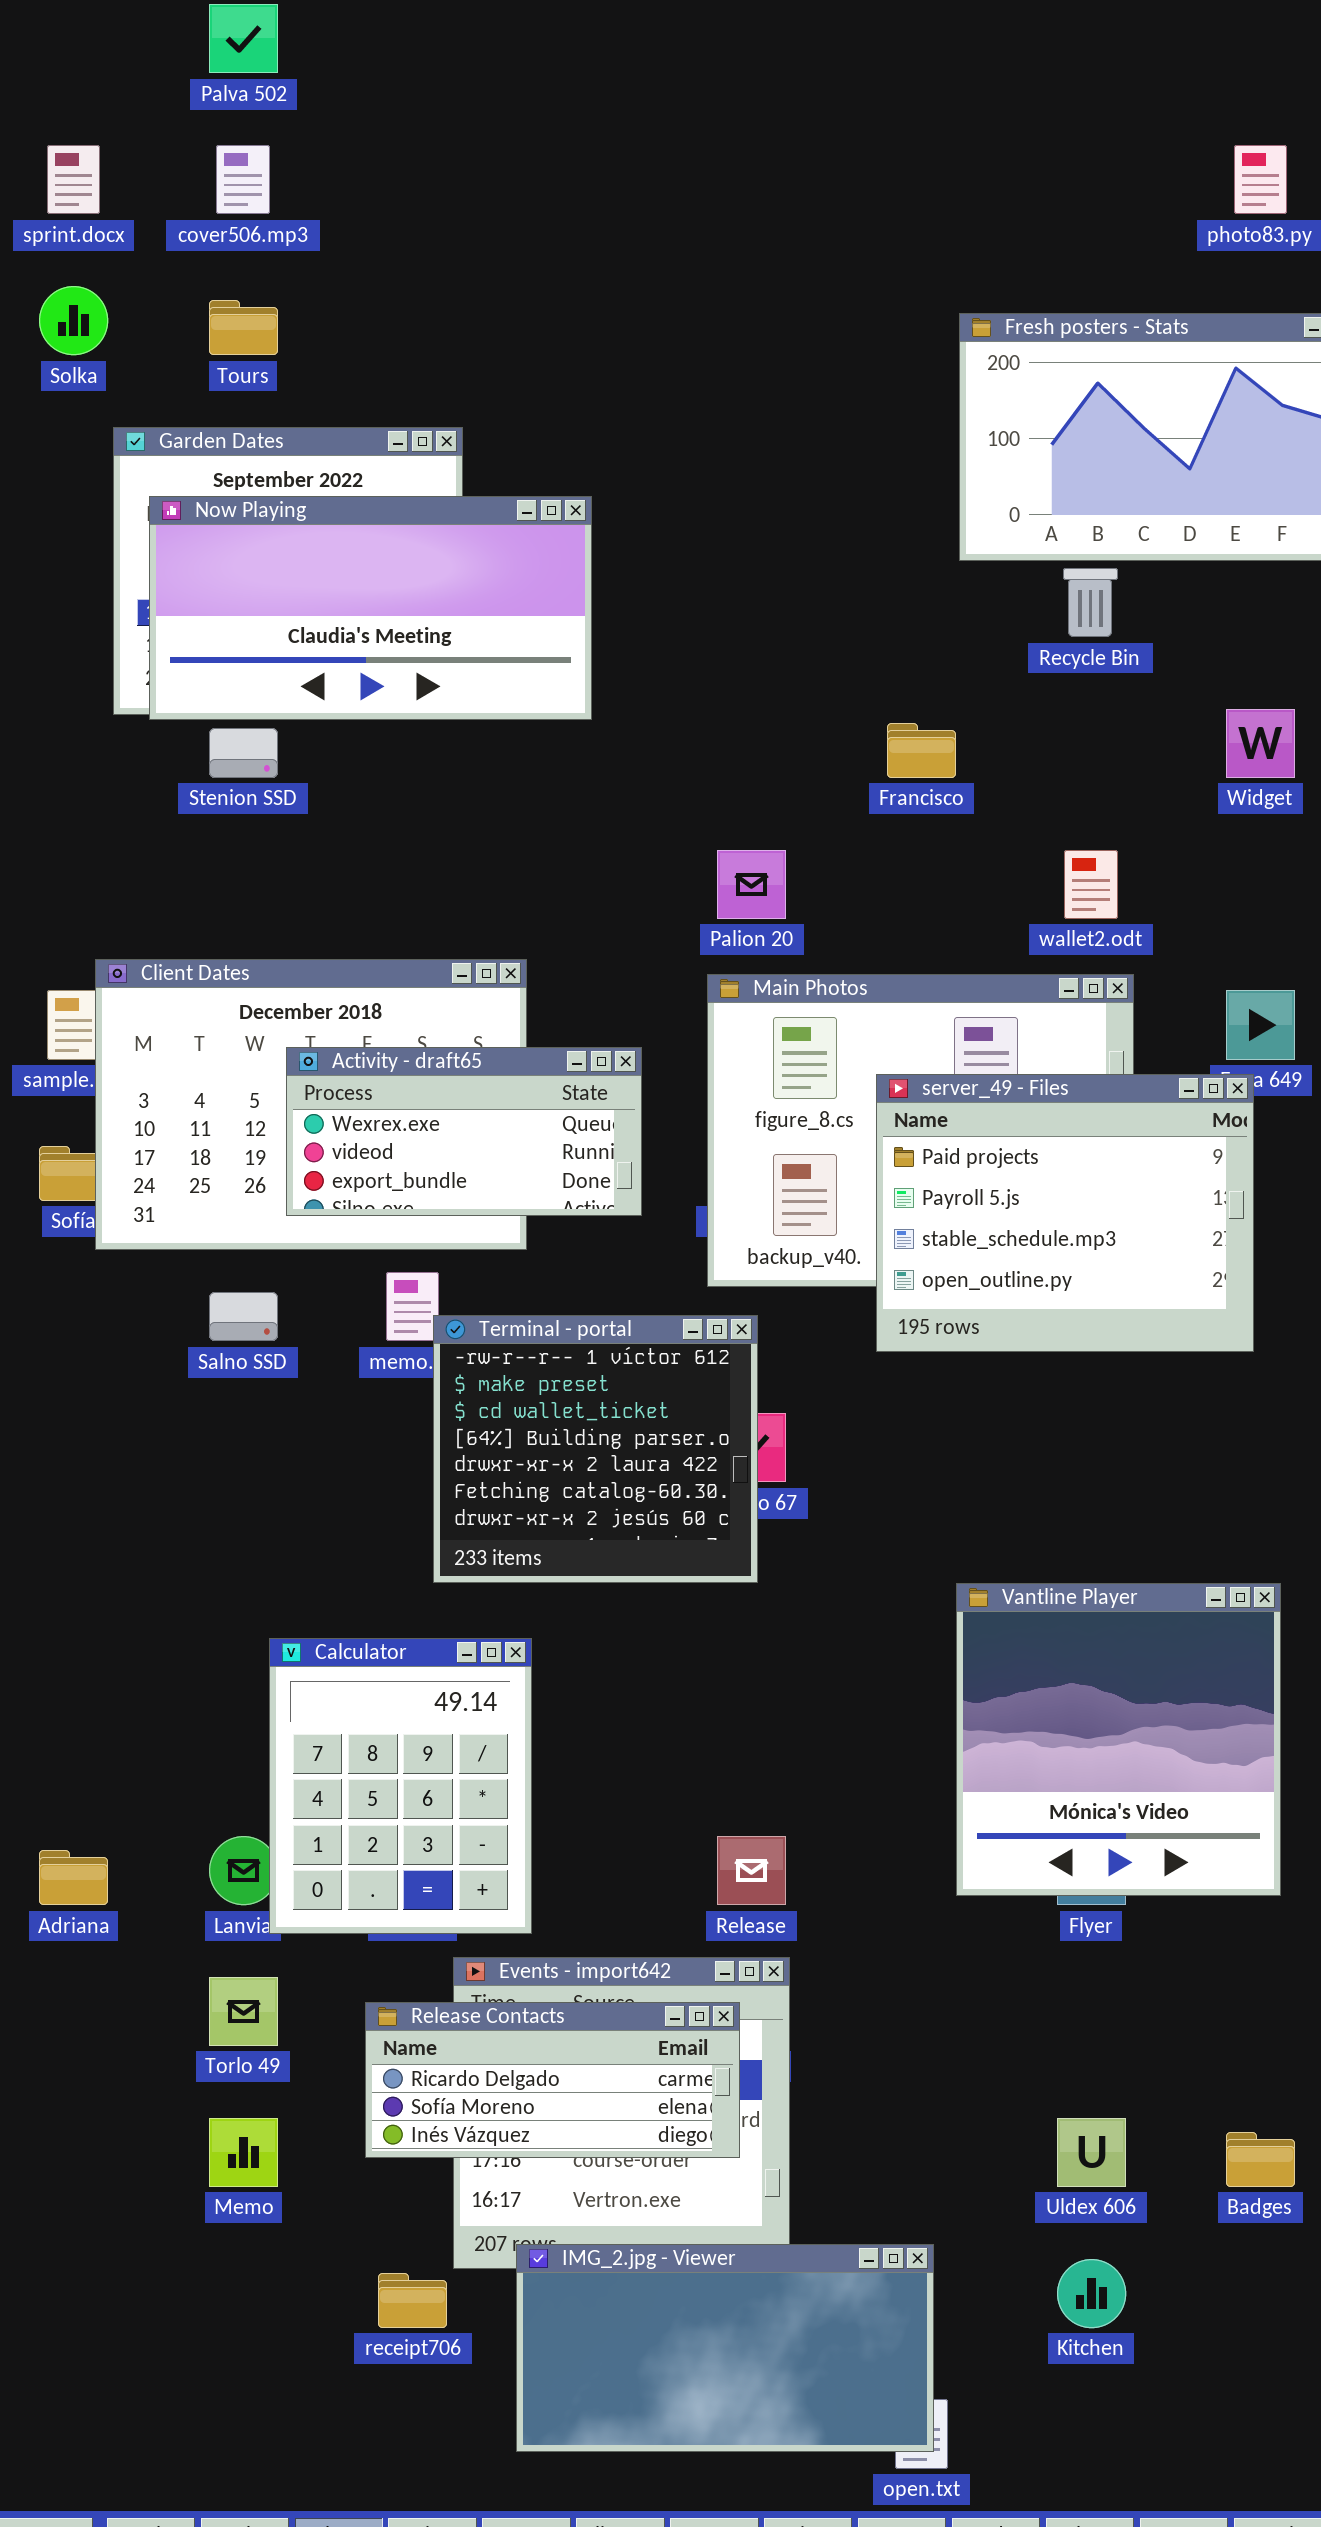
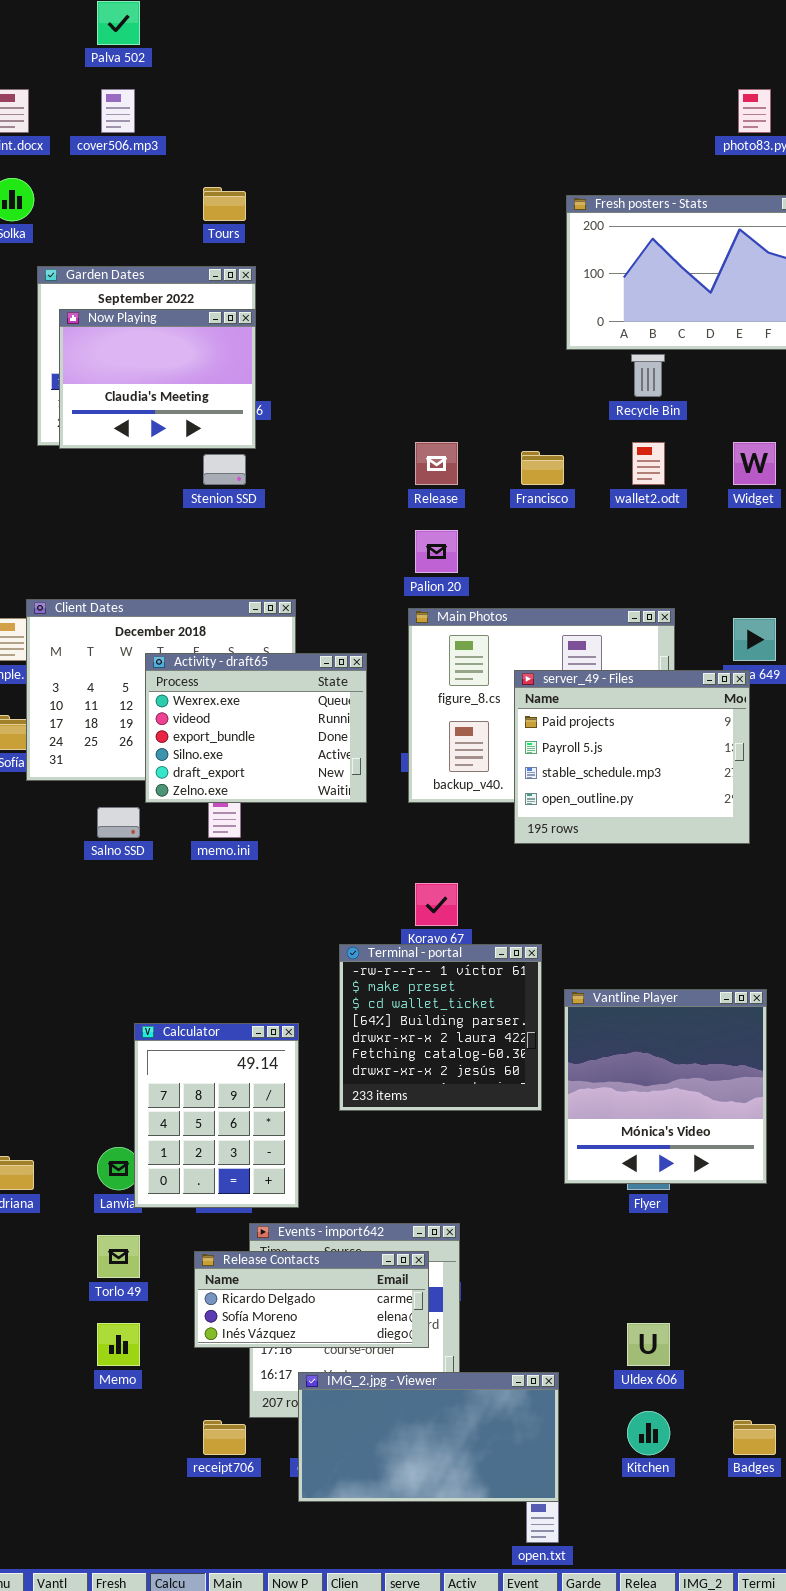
Tours: [209,300,278,355] -> [203,187,246,221], moved
Now Playing: [149,496,592,720] -> [59,309,256,449], resized
Stenion SSD: [209,728,278,778] -> [203,454,246,485], moved
wallet2.odt: [1064,850,1118,919] -> [632,442,665,485], moved
Activity - draft65: [286,1047,642,1216] -> [145,653,367,803], resized
Terminal - portal: [433,1315,758,1583] -> [339,944,542,1111], moved
Release: [717,1836,786,1905] -> [415,442,458,485], moved
Badges: [1226,2132,1295,2187] -> [733,1420,776,1455], moved
IMG_2.jpg - Viewer: [516,2244,934,2452] -> [298,1372,559,1502], moved

